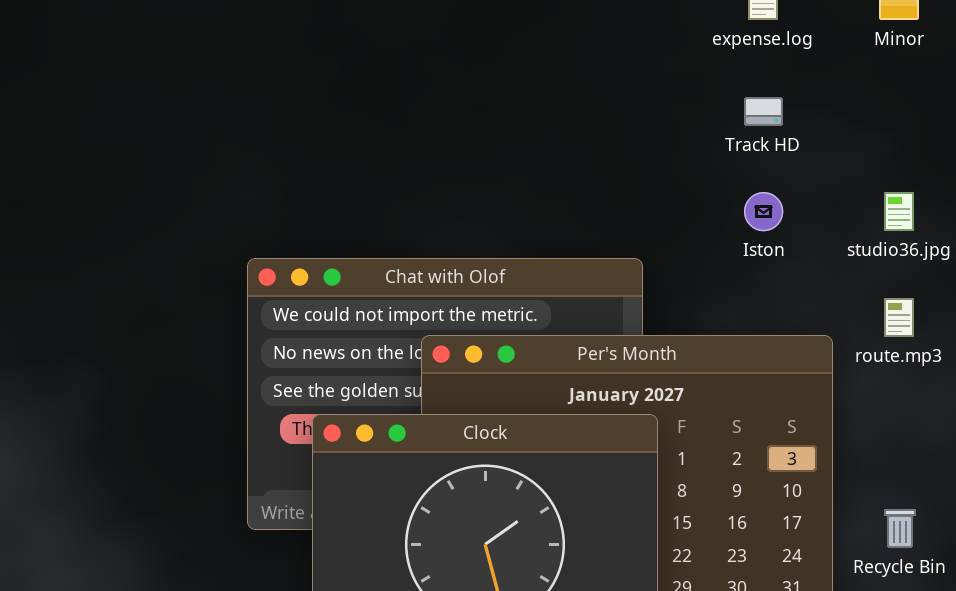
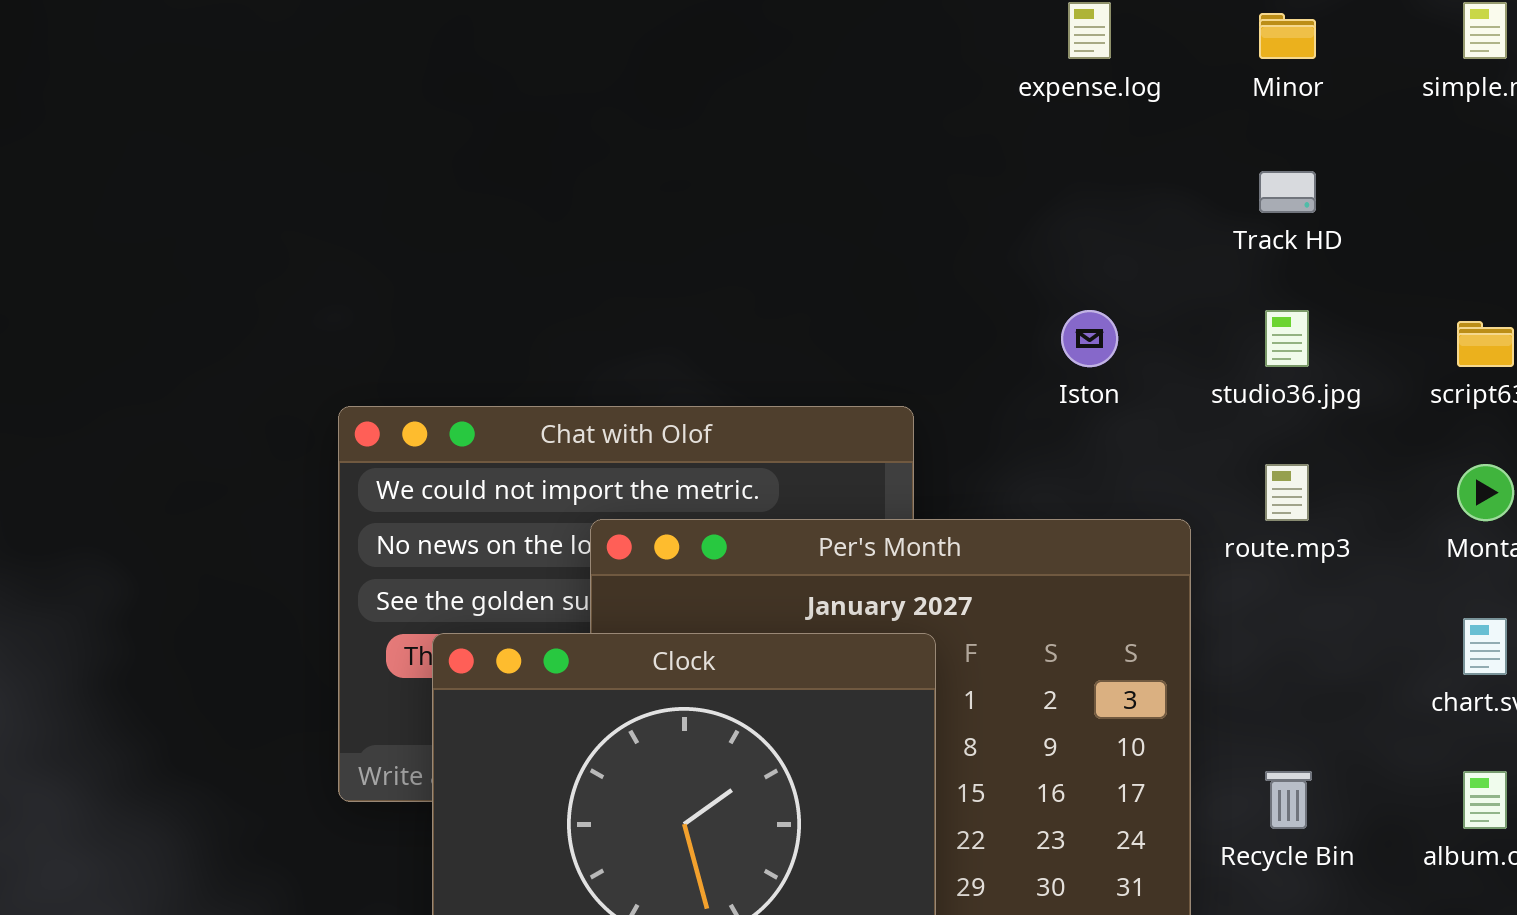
Track HD: [744,97,783,126] -> [1259,171,1316,213], moved

